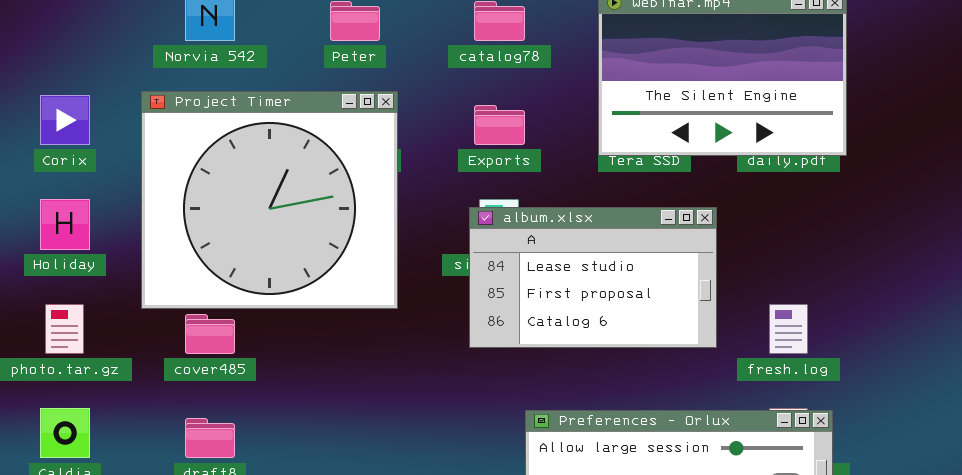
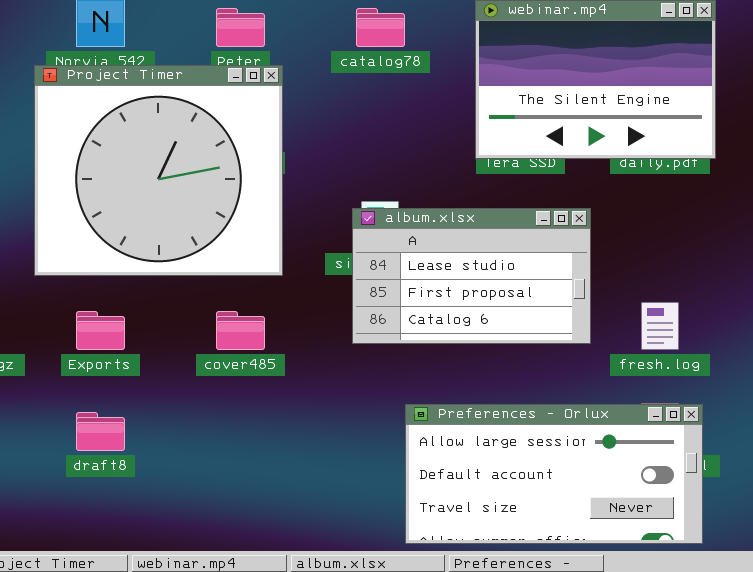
Project Timer: [141,91,398,309] -> [34,65,283,276], moved
Exports: [474,105,525,145] -> [76,311,125,350], moved
cover485: [185,314,235,354] -> [216,311,265,350], moved

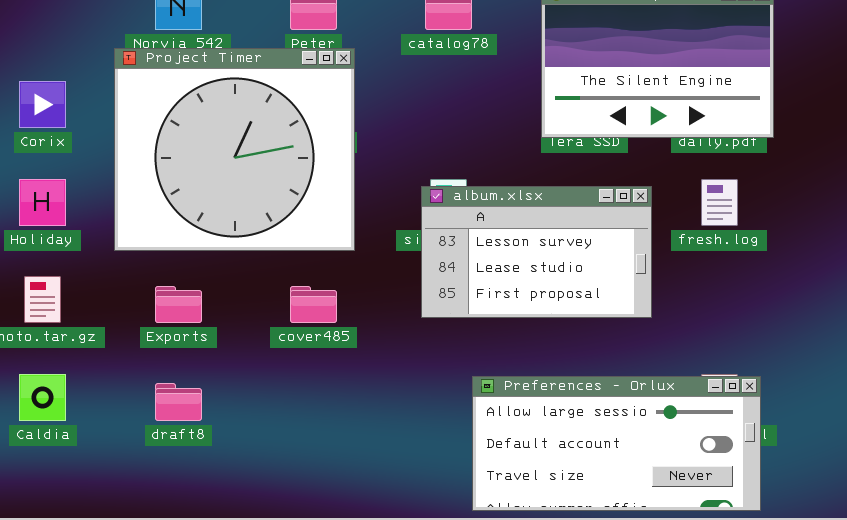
album.xlsx: [352,208,591,344] -> [421,186,652,318], scrolled up 1 row
fresh.log: [641,302,679,350] -> [701,179,738,226], moved

